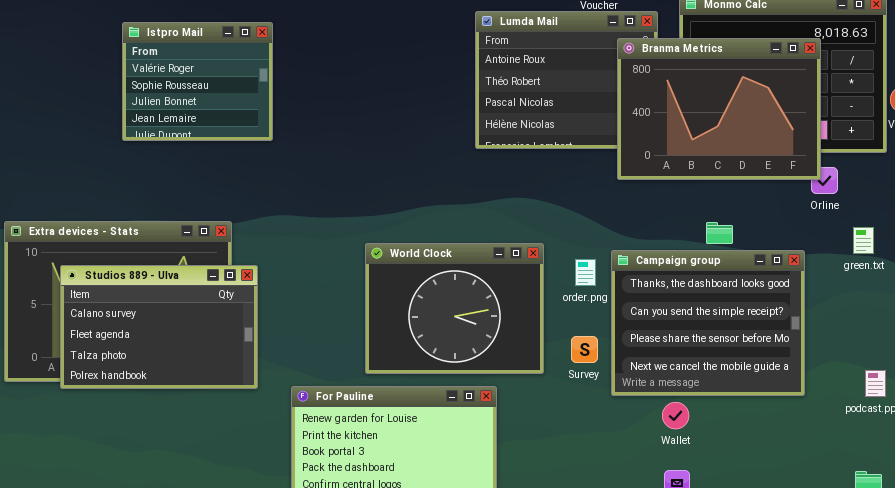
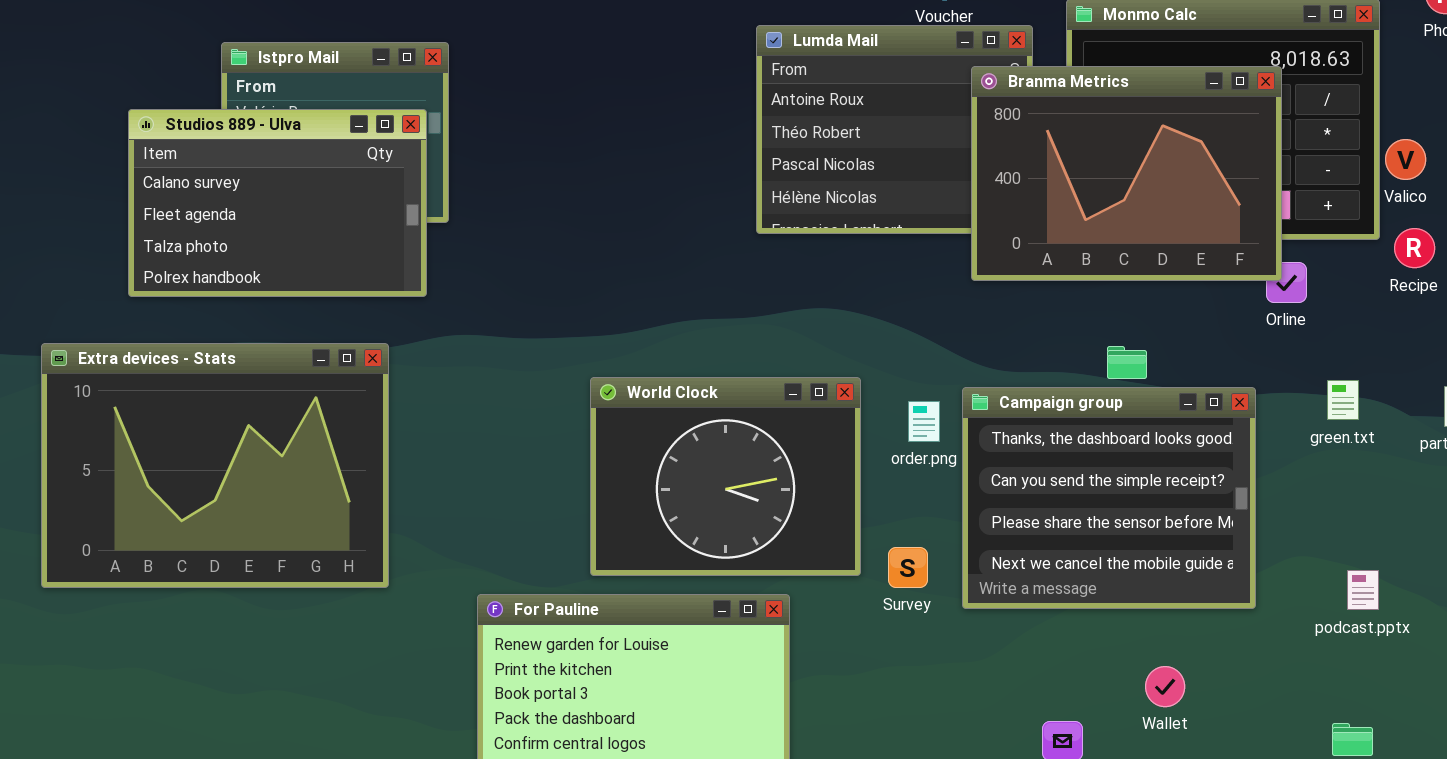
green.txt: [853,227,874,254] -> [1327,380,1359,420], moved
Studios 889 - Ulva: [60,265,258,389] -> [128,109,427,297], moved
Survey: [571,336,598,363] -> [888,547,928,588], moved
Wallet: [662,402,689,429] -> [1145,666,1185,707], moved

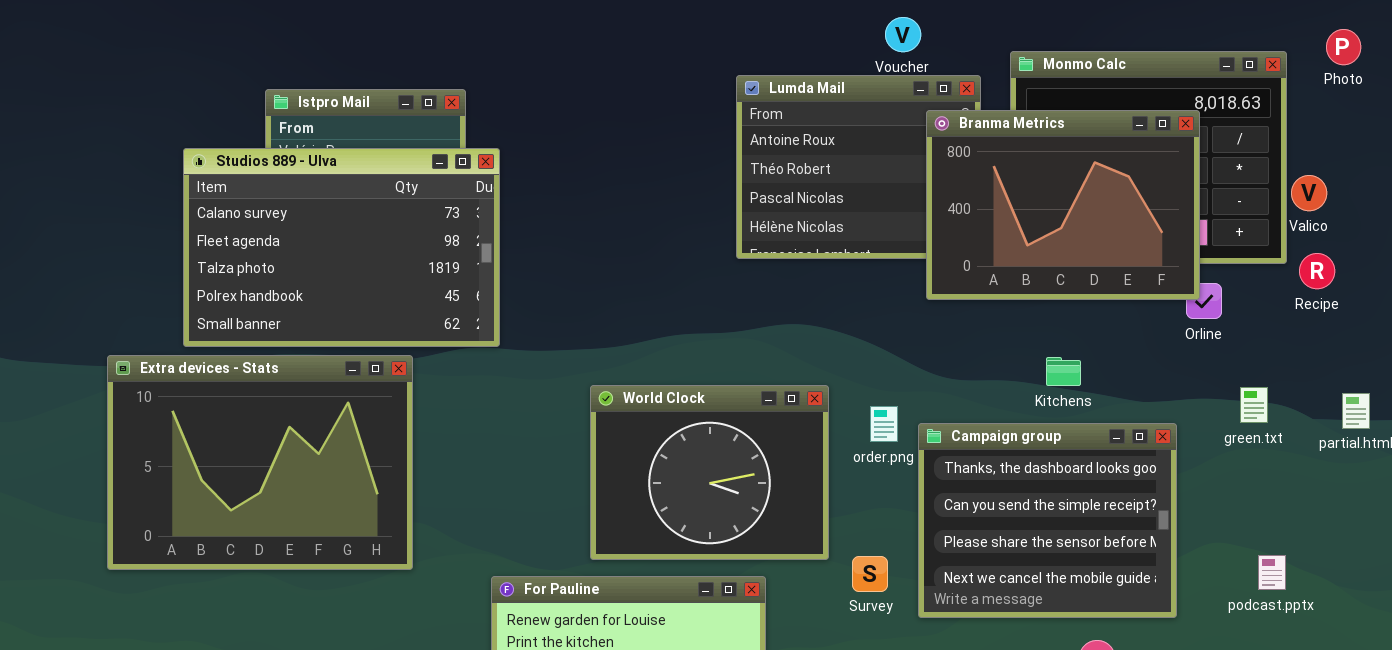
Studios 889 - Ulva: [128,109,427,297] -> [183,148,500,347], resized
Campaign group: [962,387,1256,609] -> [918,423,1177,618], moved
Survey: [888,547,928,588] -> [852,556,888,592], moved

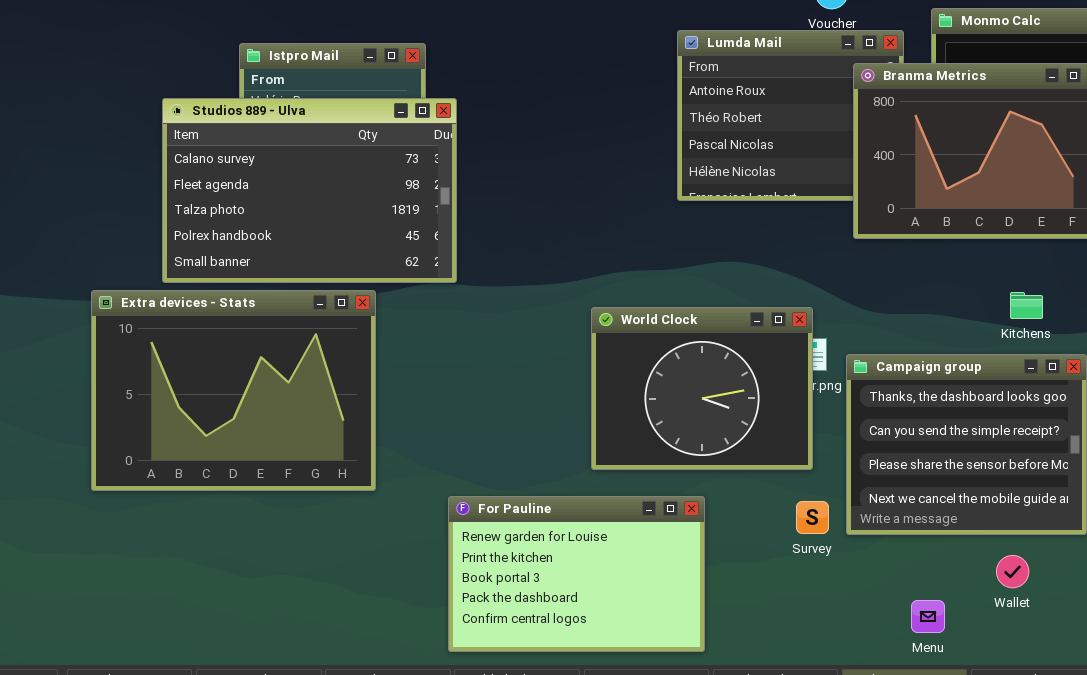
Kitchens: [1046,357,1081,386] -> [1010,292,1043,319], moved
World Clock: [590,385,829,560] -> [591,307,813,470], moved
Survey: [852,556,888,592] -> [796,501,829,534], moved

